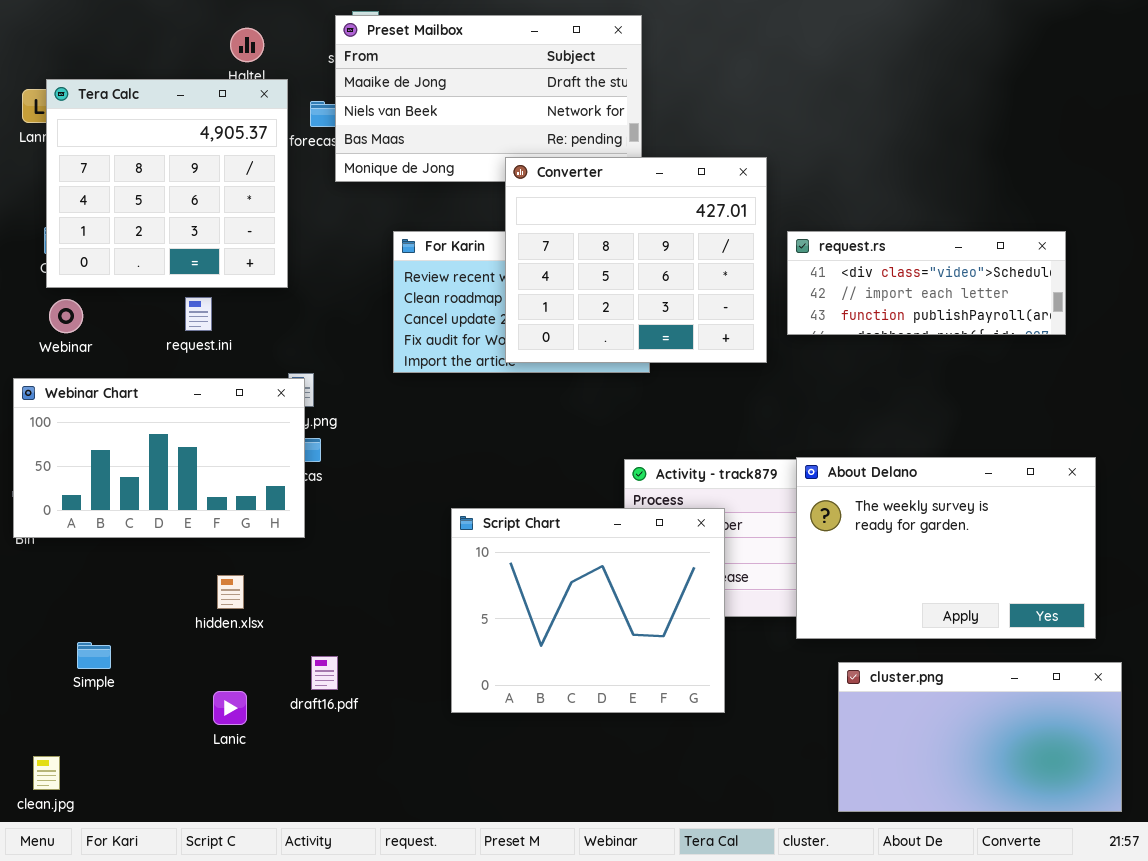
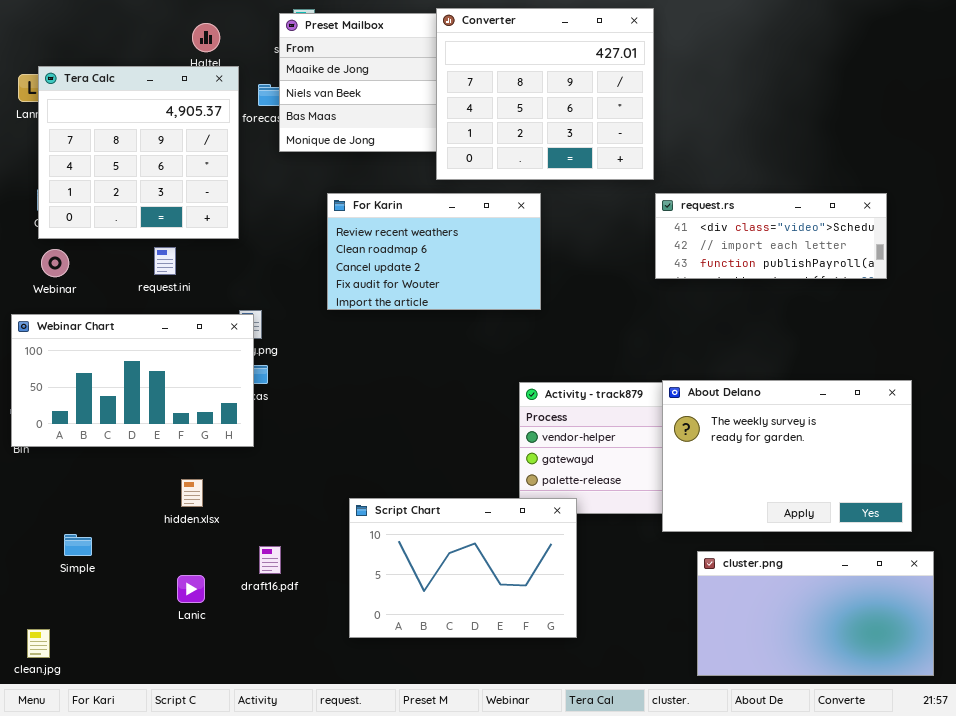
Converter: [505,157,767,363] -> [436,8,654,180], moved
Script Chart: [451,508,725,713] -> [349,498,577,638], moved, resized

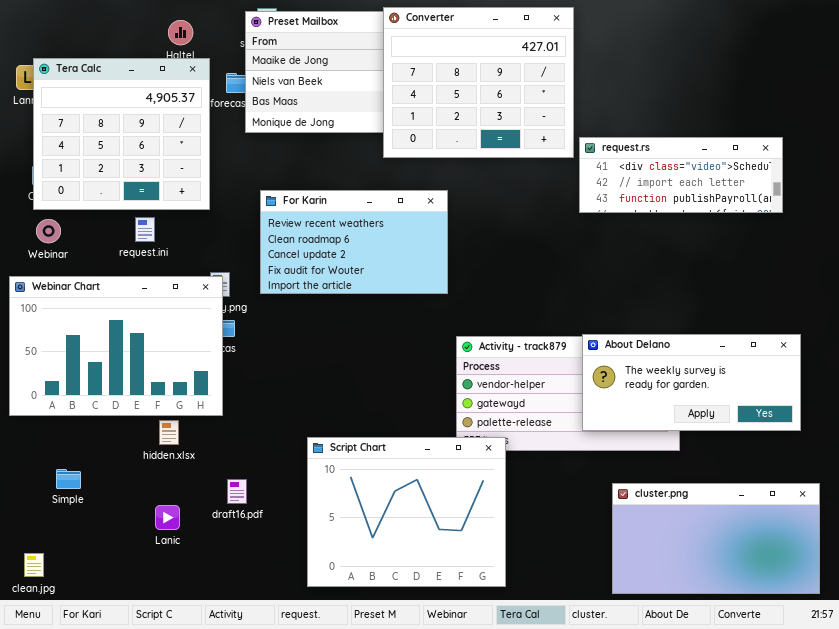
For Karin: [327,193,541,310] -> [260,190,448,294], moved
request.rs: [655,193,887,279] -> [579,137,783,213], moved
Webinar Chart: [11,314,254,447] -> [9,276,223,416], resized
About Delano: [662,380,912,532] -> [582,334,801,431], resized
Script Chart: [349,498,577,638] -> [307,437,506,587], resized

